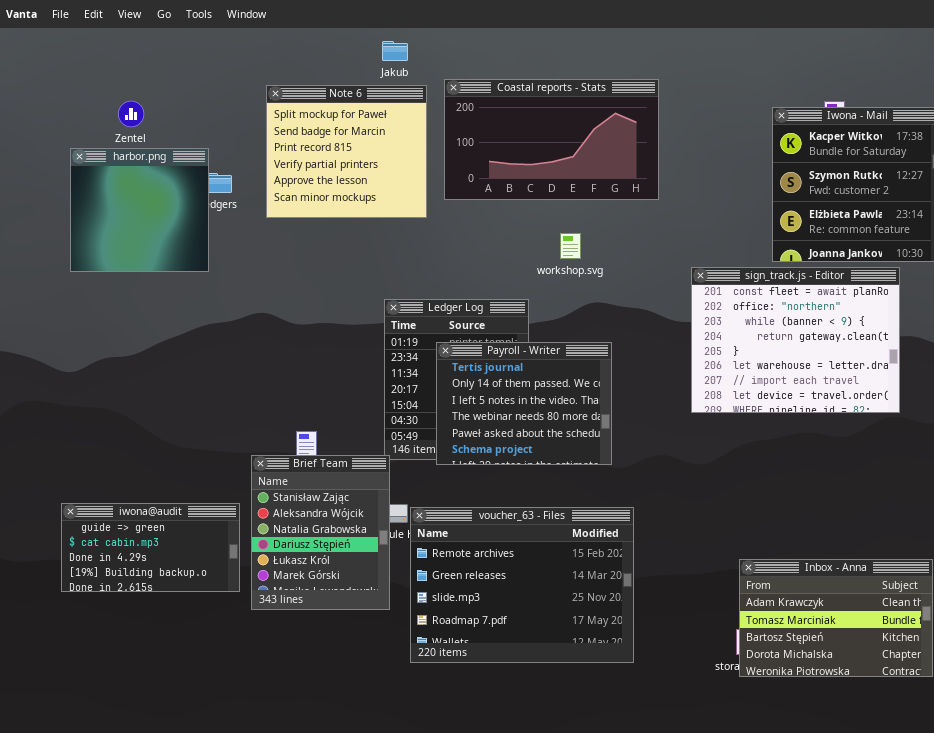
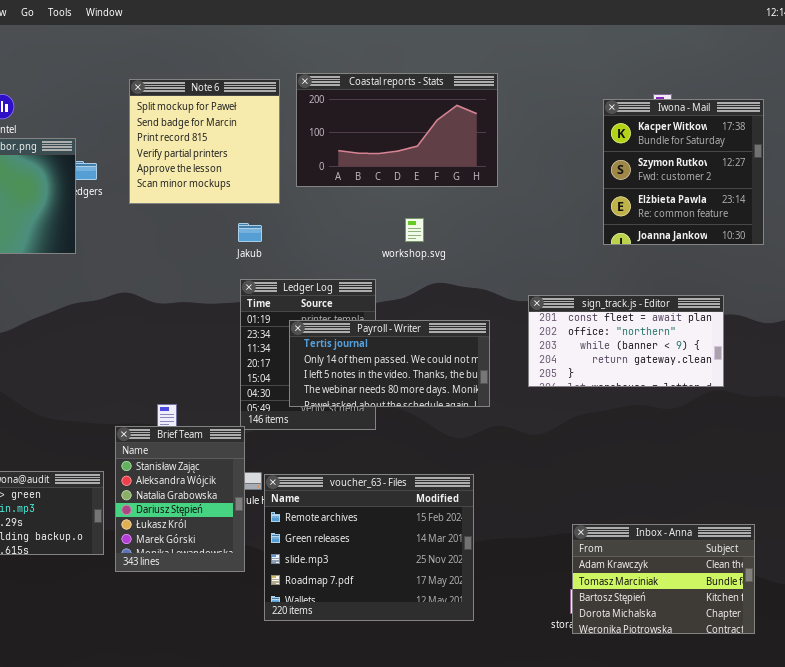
Jakub: [382,41,408,61] -> [238,223,262,242], moved
sign_track.js - Editor: [691,267,900,413] -> [528,295,724,387], resized
Payroll - Writer: [436,342,612,465] -> [289,320,490,407], resized

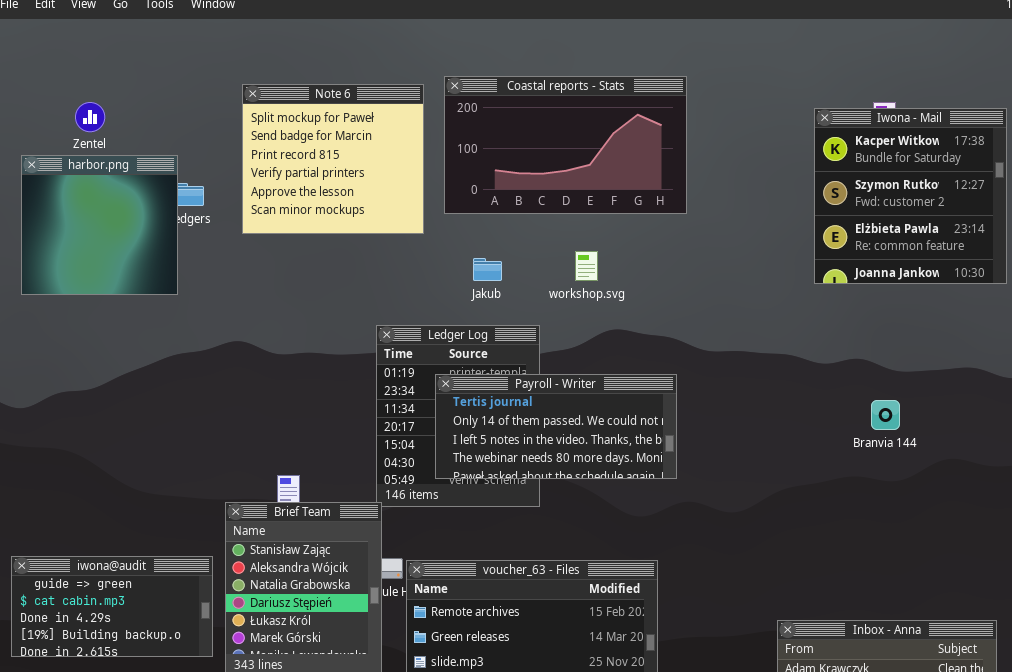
Jakub: [238,223,262,242] -> [473,258,502,281], moved
sign_track.js - Editor: [528,295,724,387] -> none, closed

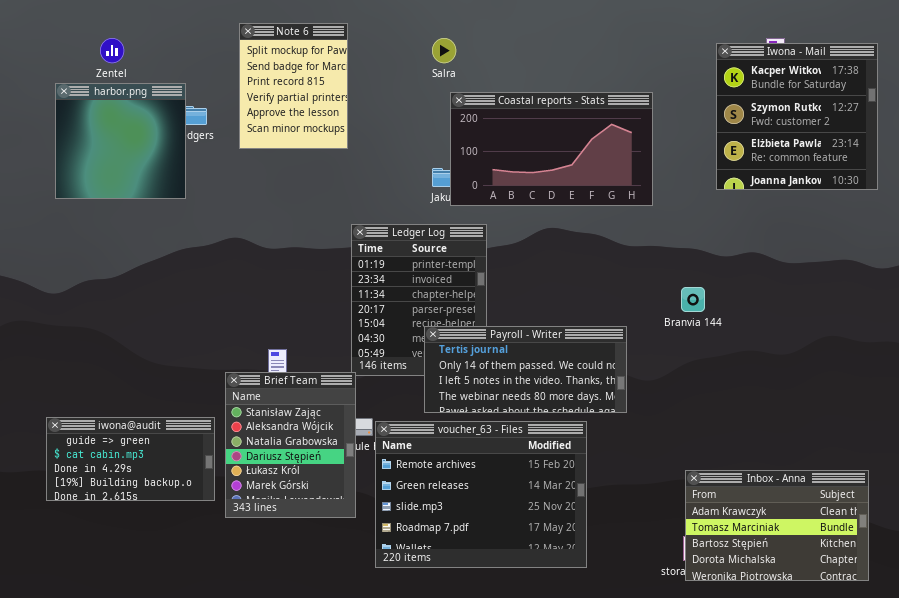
Coastal reports - Stats: [444,76,687,214] -> [450,92,653,206], moved
Note 6: [242,84,424,234] -> [239,23,348,149], resized
Payroll - Writer: [435,374,677,479] -> [424,326,627,413], moved
Branvia 144: [871,400,900,430] -> [681,287,705,312], moved

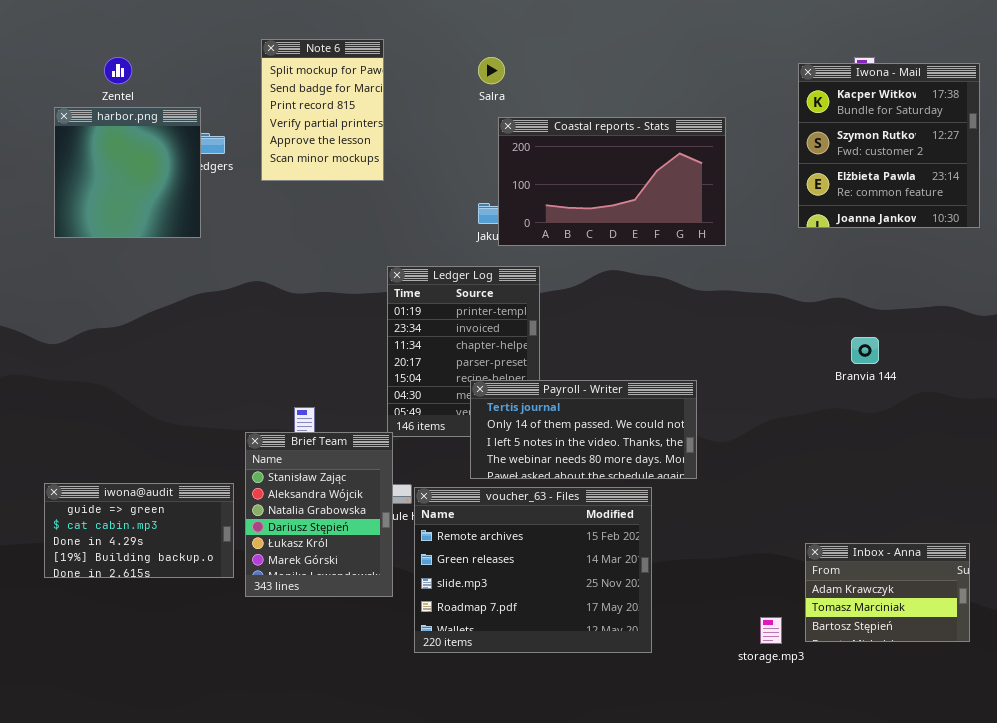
Branvia 144: [681,287,705,312] -> [851,337,879,364], moved
Inbox - Anna: [685,470,869,581] -> [805,543,970,642], resized

